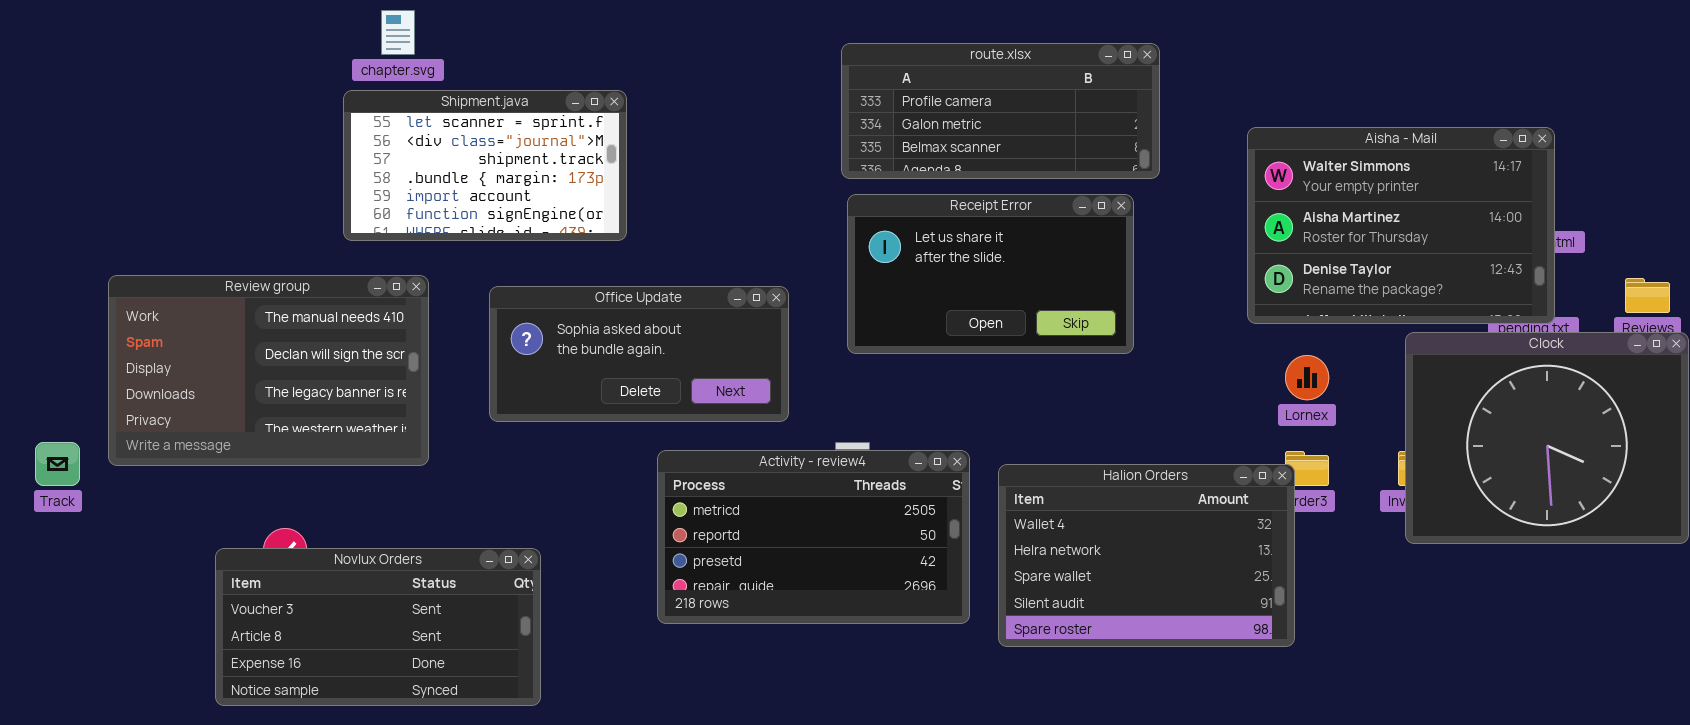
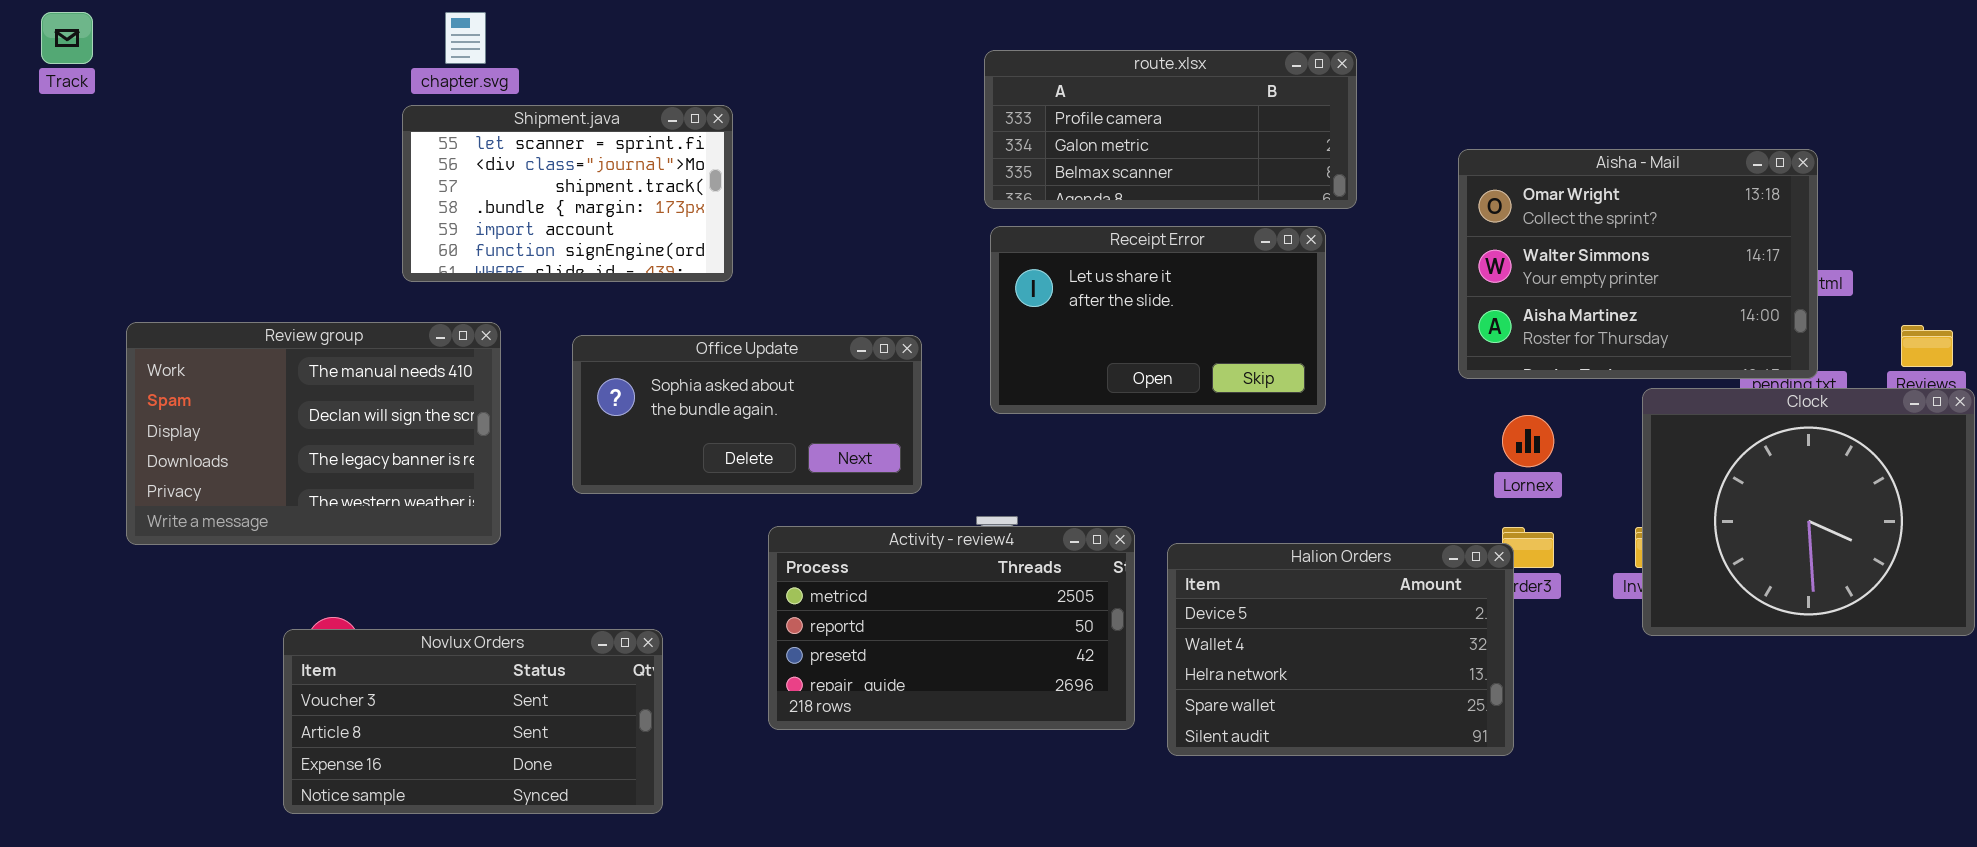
Aisha - Mail: [1247,127,1555,324] -> [1458,149,1818,379], scrolled up 1 row
Track: [35,442,80,486] -> [41,12,93,64], moved
Halion Orders: [998,464,1295,647] -> [1167,543,1514,756], scrolled up 1 row
Novlux Orders: [215,548,541,706] -> [283,629,663,814], moved

